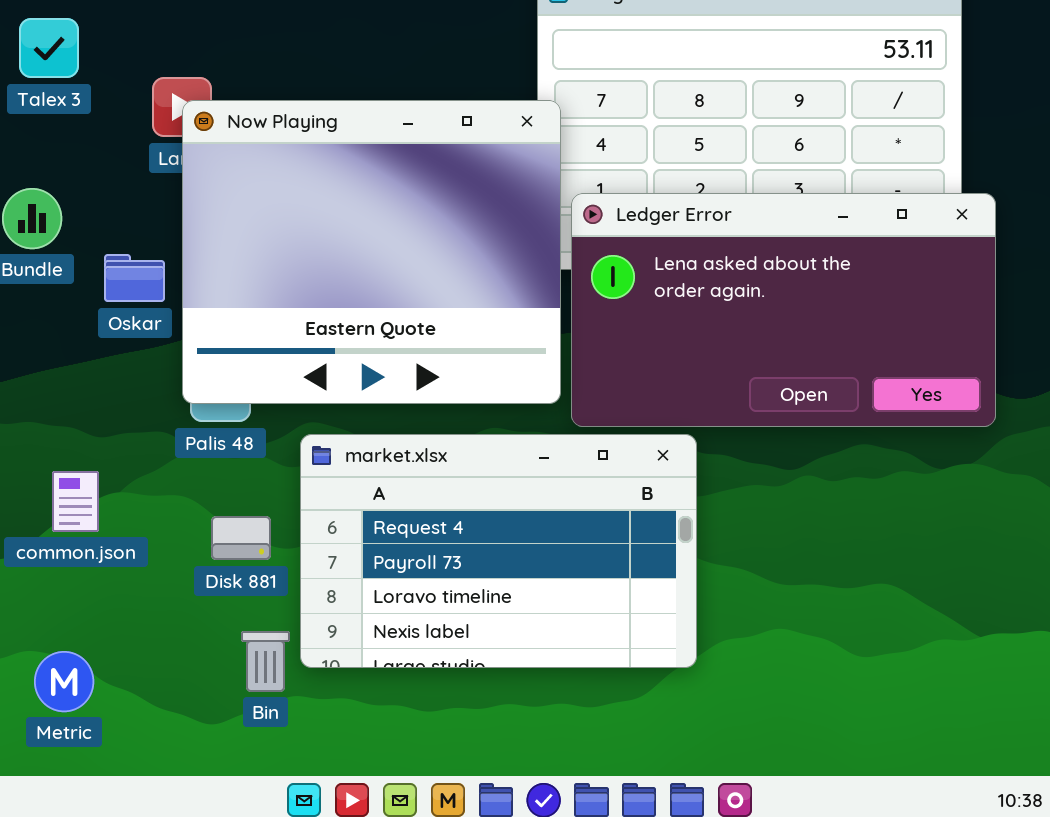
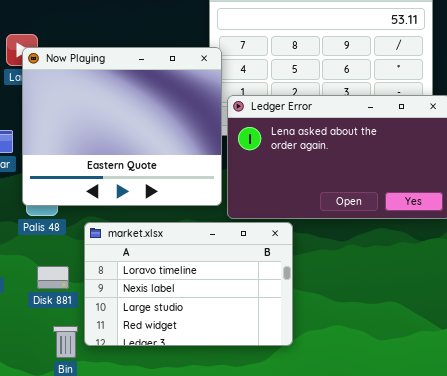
market.xlsx: [300,434,697,668] -> [84,222,293,346], scrolled down 2 rows

